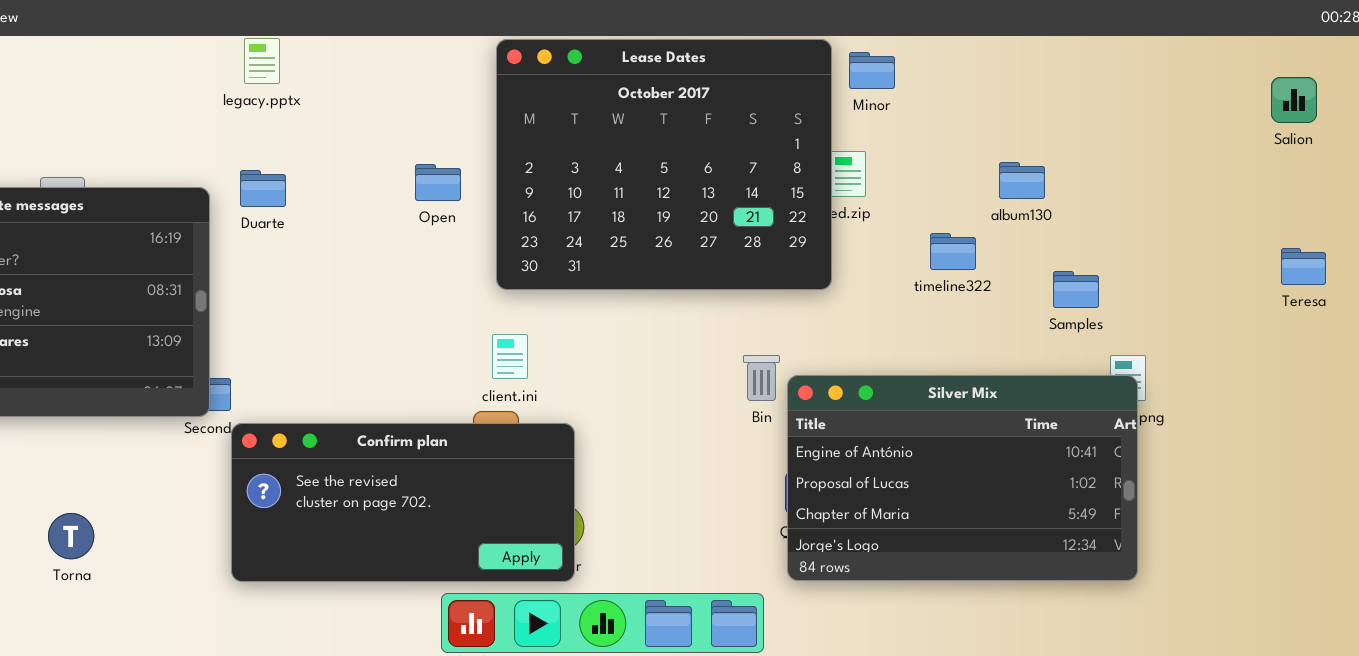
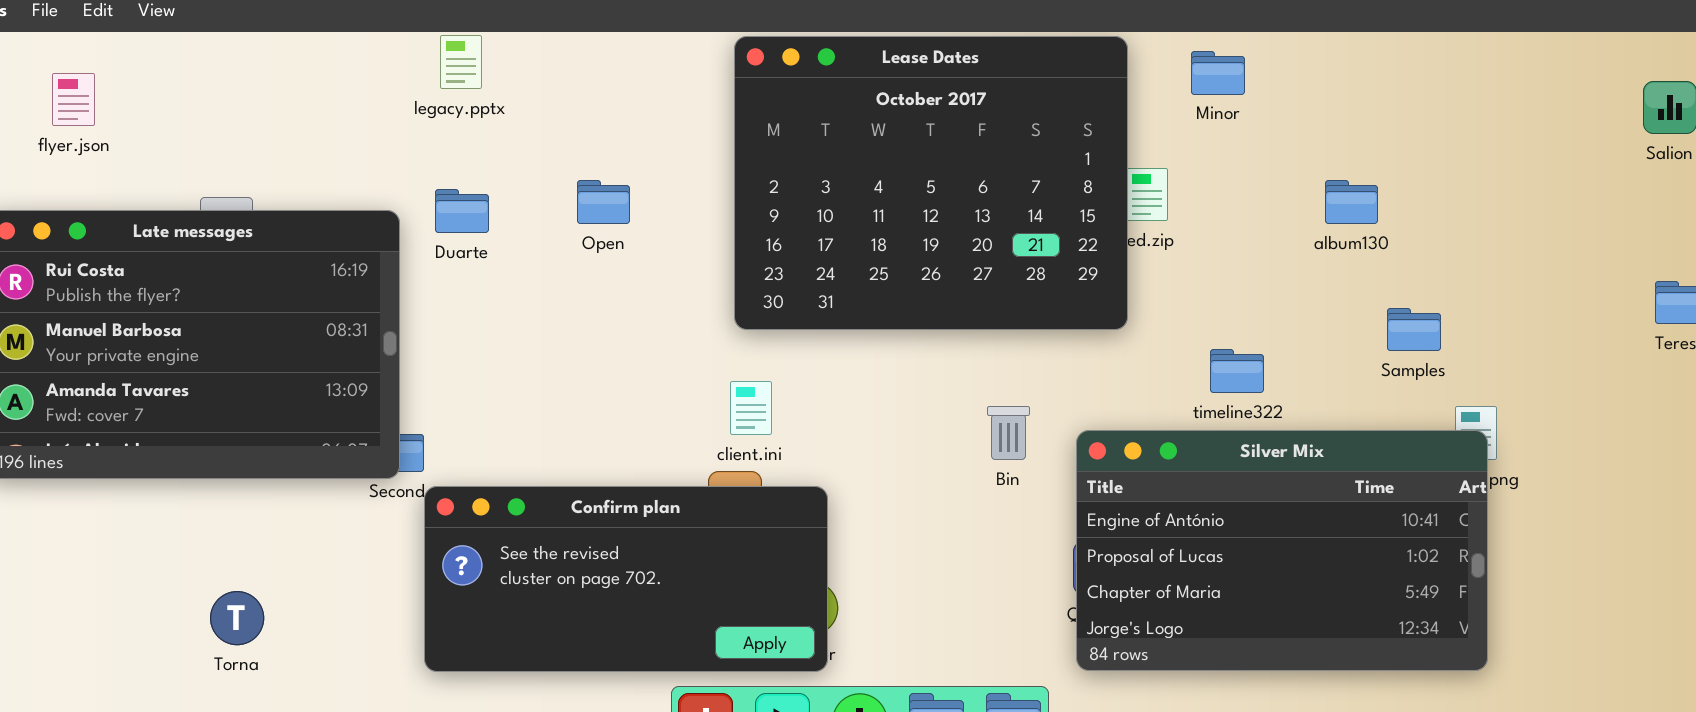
Minor: [849,52,895,89] -> [1191,51,1245,95], moved
Open: [415,164,461,201] -> [577,180,630,224], moved
timeline322: [930,233,976,270] -> [1210,349,1264,393], moved
Bin: [743,355,780,401] -> [987,406,1030,460], moved

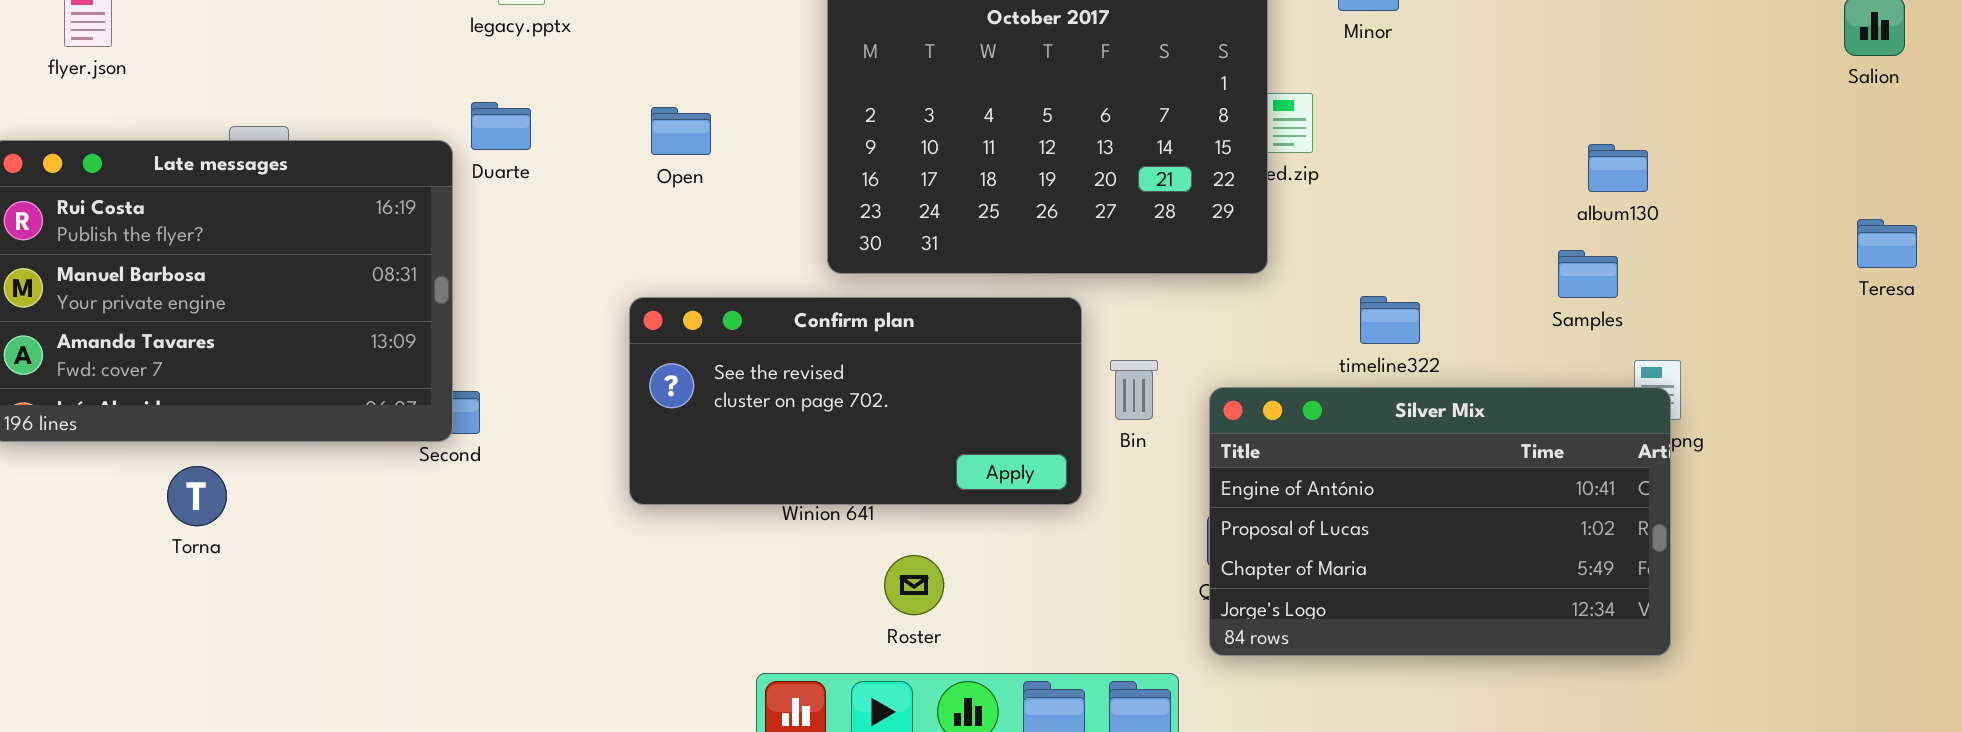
album130: [1325,180,1378,224] -> [1588,144,1648,192], moved
Duarte: [435,189,489,233] -> [471,102,531,150], moved
Confirm plan: [424,486,828,672] -> [629,297,1082,505], moved
Torna: [210,591,264,645] -> [167,466,227,526], moved

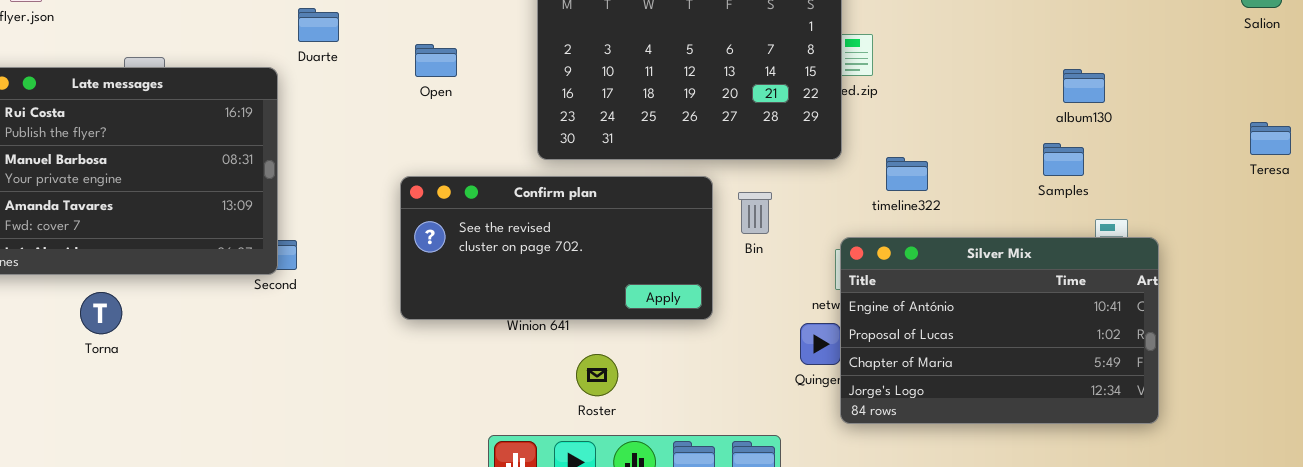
Duarte: [471,102,531,150] -> [298,8,339,42], moved
timeline322: [1360,296,1420,344] -> [886,157,928,191], moved
Bin: [1110,360,1158,420] -> [738,192,772,234], moved
Silver Mix: [1209,387,1671,656] -> [840,237,1159,424], moved

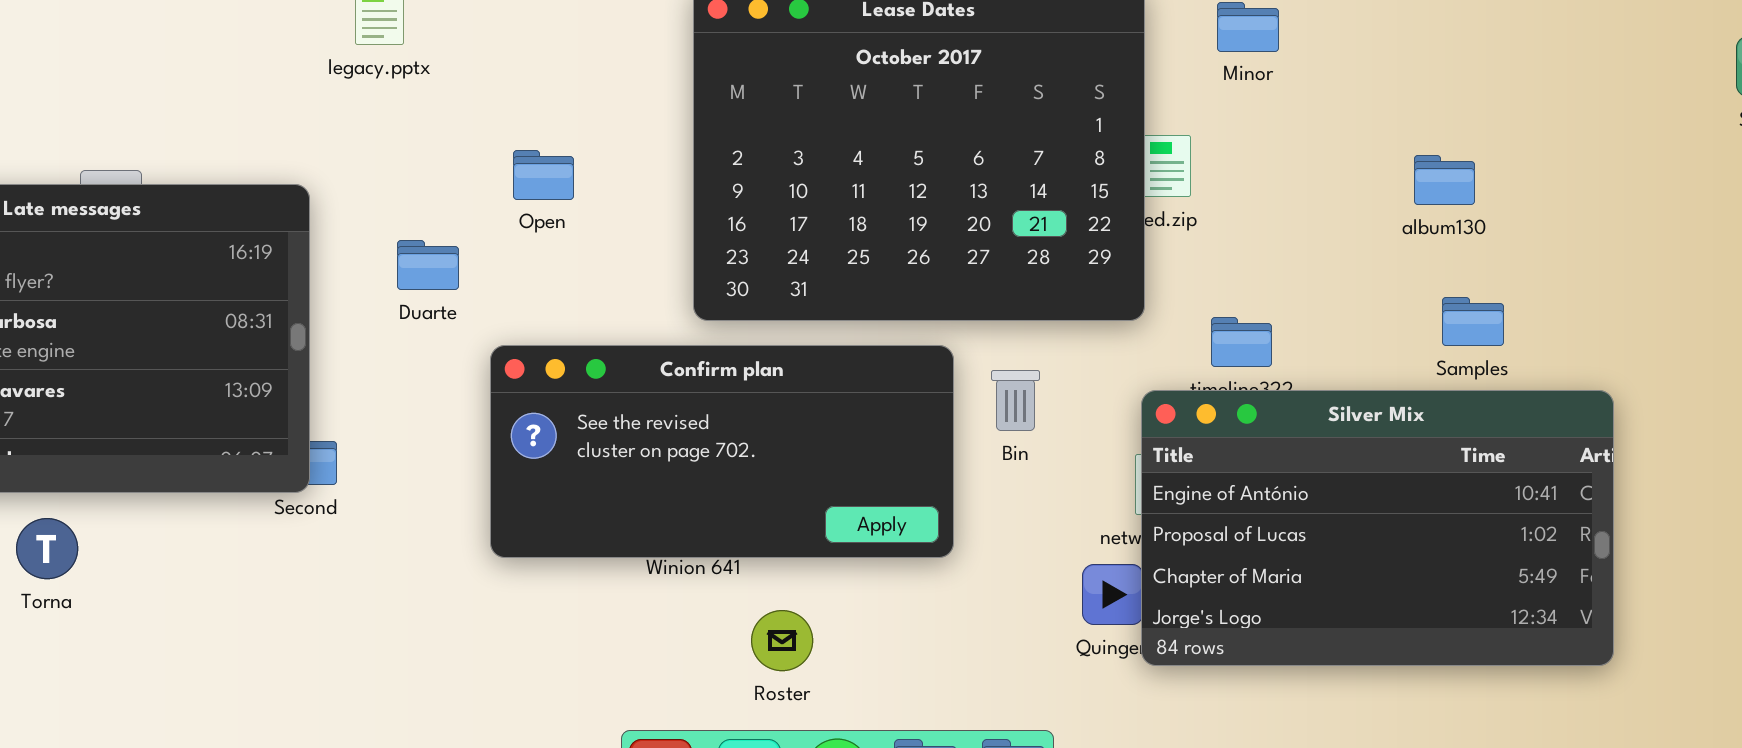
Duarte: [298,8,339,42] -> [397,240,459,290], moved
album130: [1063,69,1105,103] -> [1414,155,1475,205], moved
Silver Mix: [840,237,1159,424] -> [1141,390,1614,666], moved

